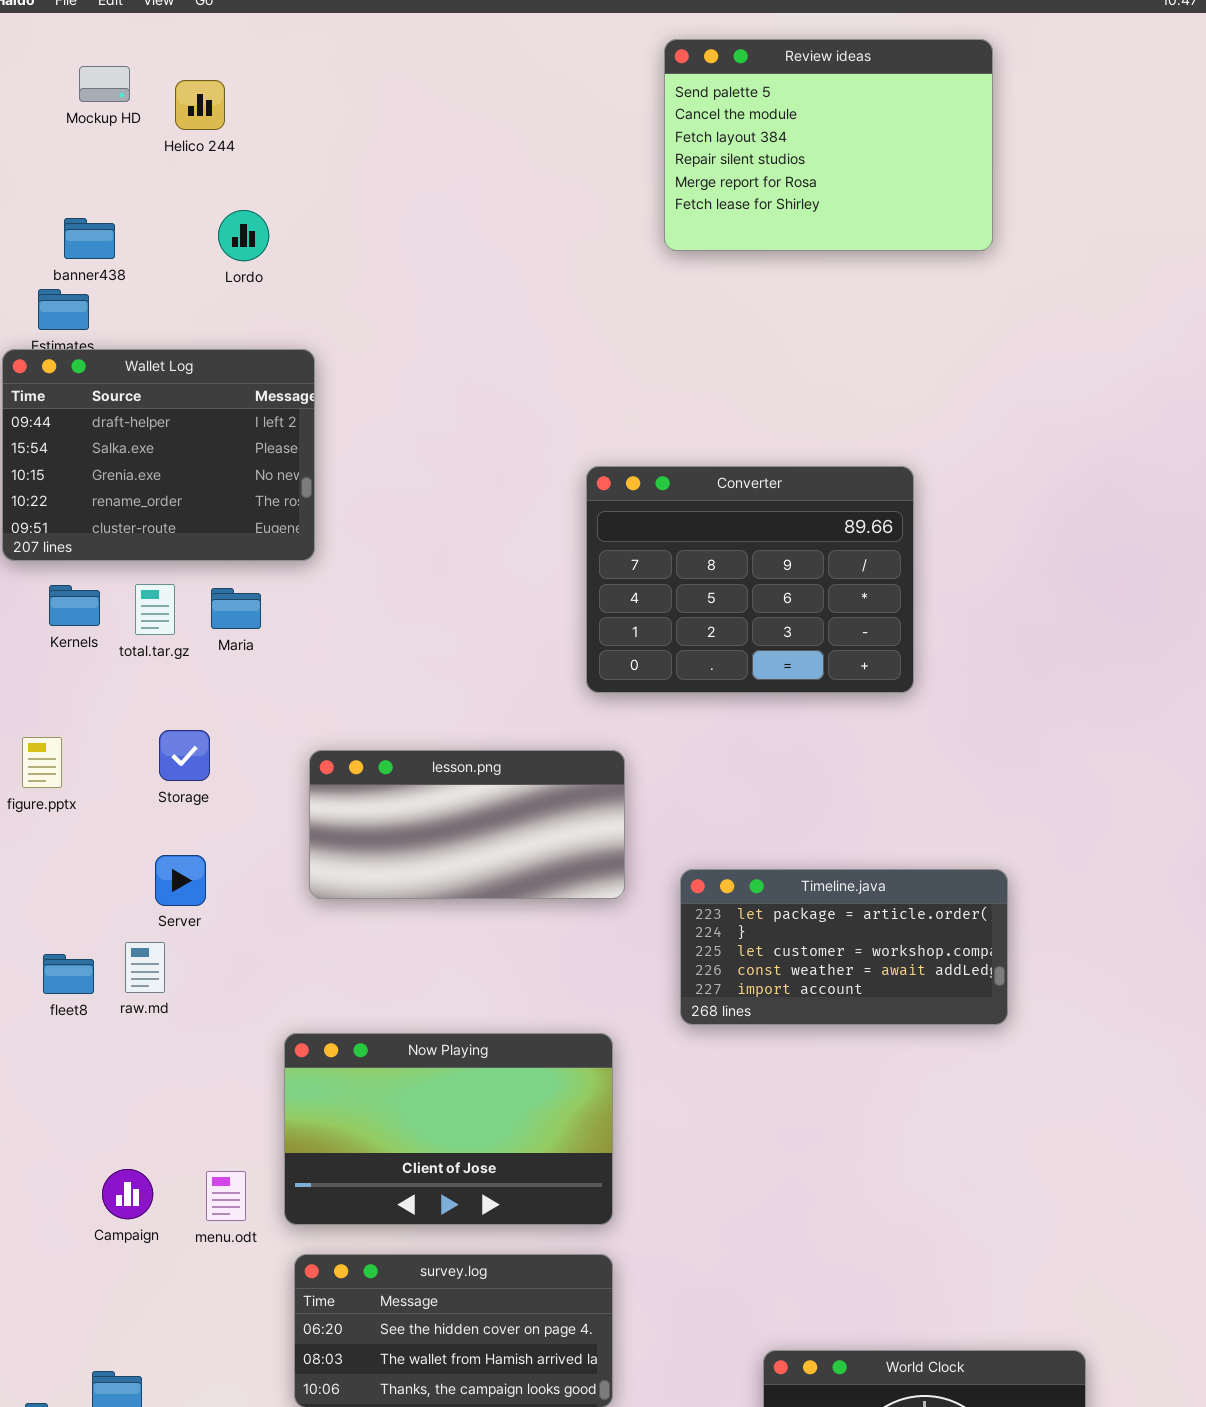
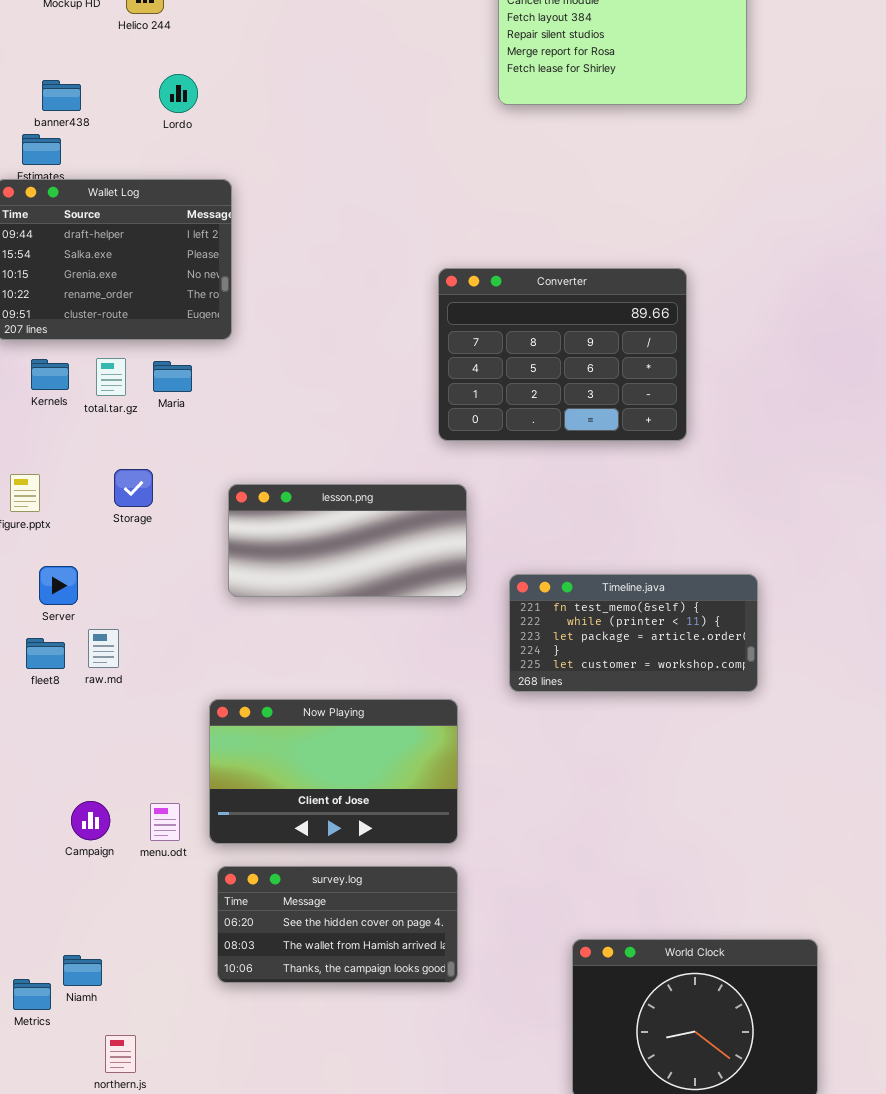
Server: [155,855,206,906] -> [39,566,78,605], moved
Timeline.java: [680,869,1008,1025] -> [509,574,758,692], scrolled up 2 rows

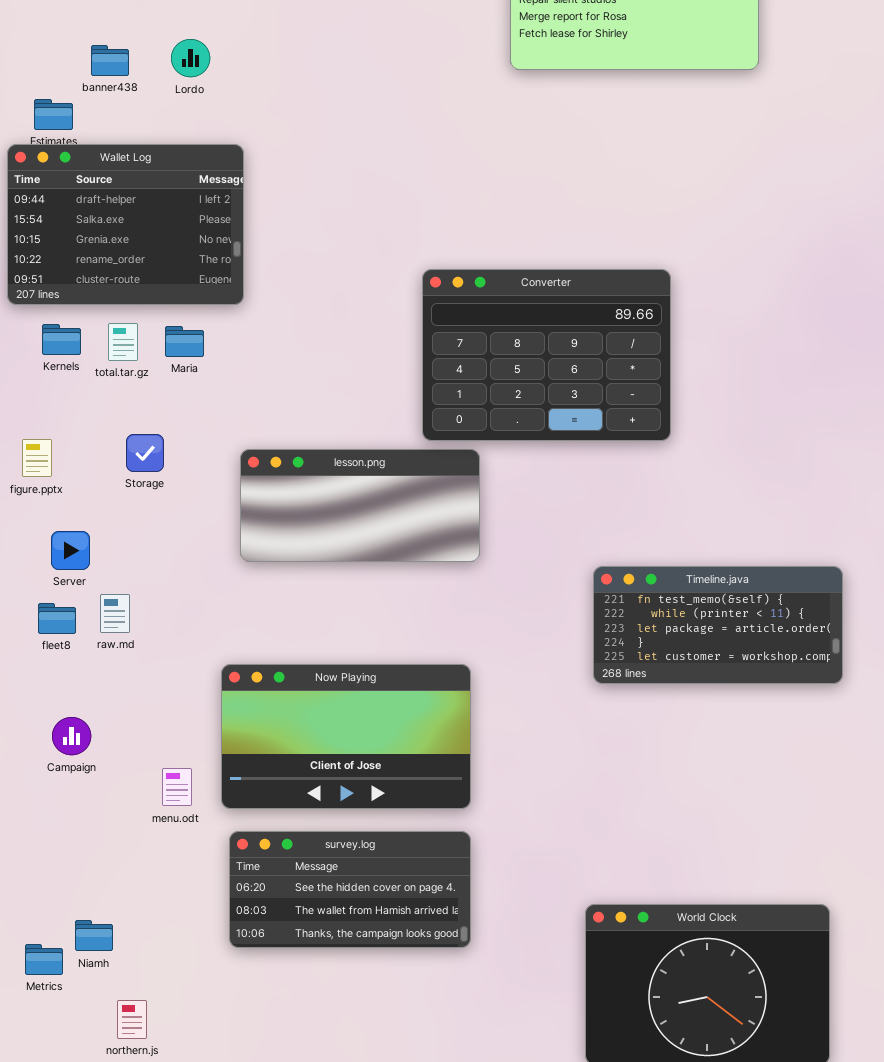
banner438: [42,80,81,111] -> [91,45,129,76], moved
Converter: [438,268,687,441] -> [422,269,671,441], moved
Timeline.java: [509,574,758,692] -> [593,566,843,684], moved
Campaign: [71,801,110,840] -> [52,717,91,755], moved

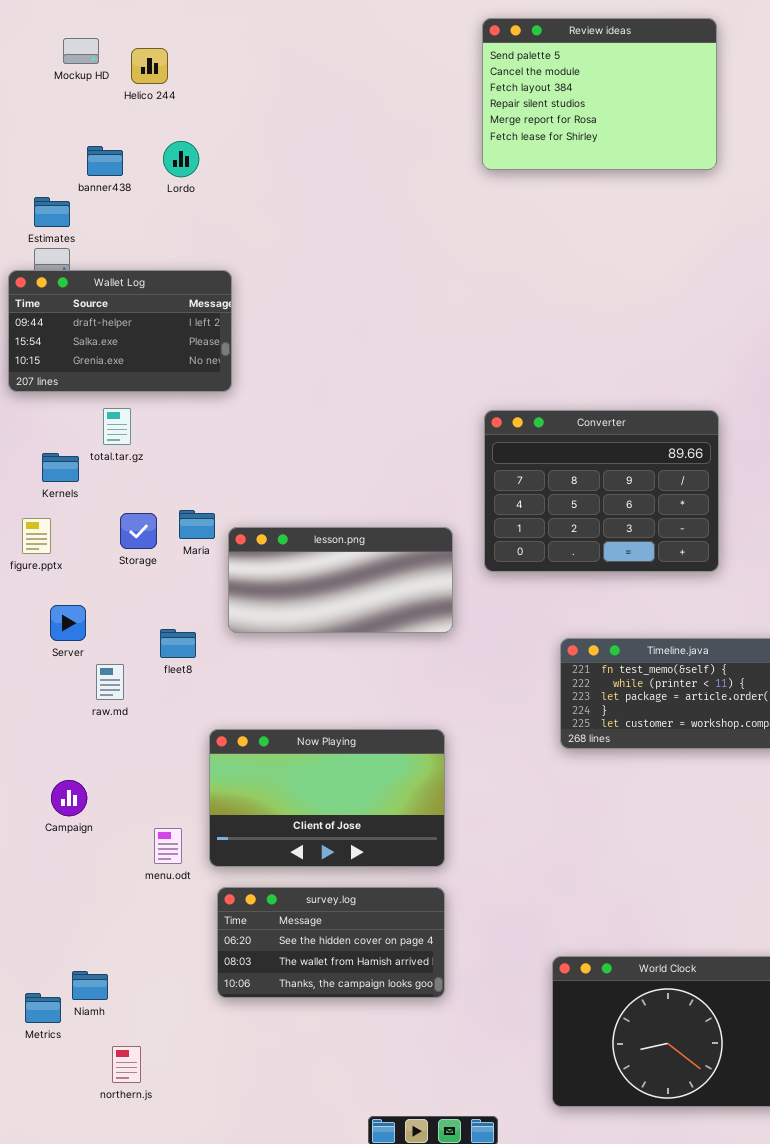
Wallet Log: [7,144,244,305] -> [8,270,232,392], resized
Converter: [422,269,671,441] -> [484,410,719,572], moved
Kernels: [42,324,81,355] -> [42,453,79,482], moved
Maria: [165,326,204,357] -> [179,510,215,539], moved
fleet8: [38,603,76,634] -> [160,629,196,658], moved

